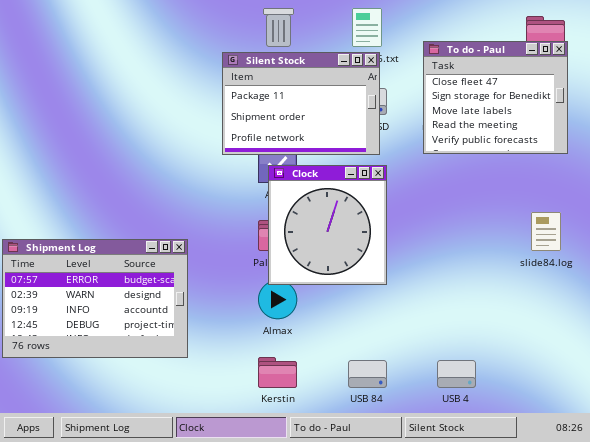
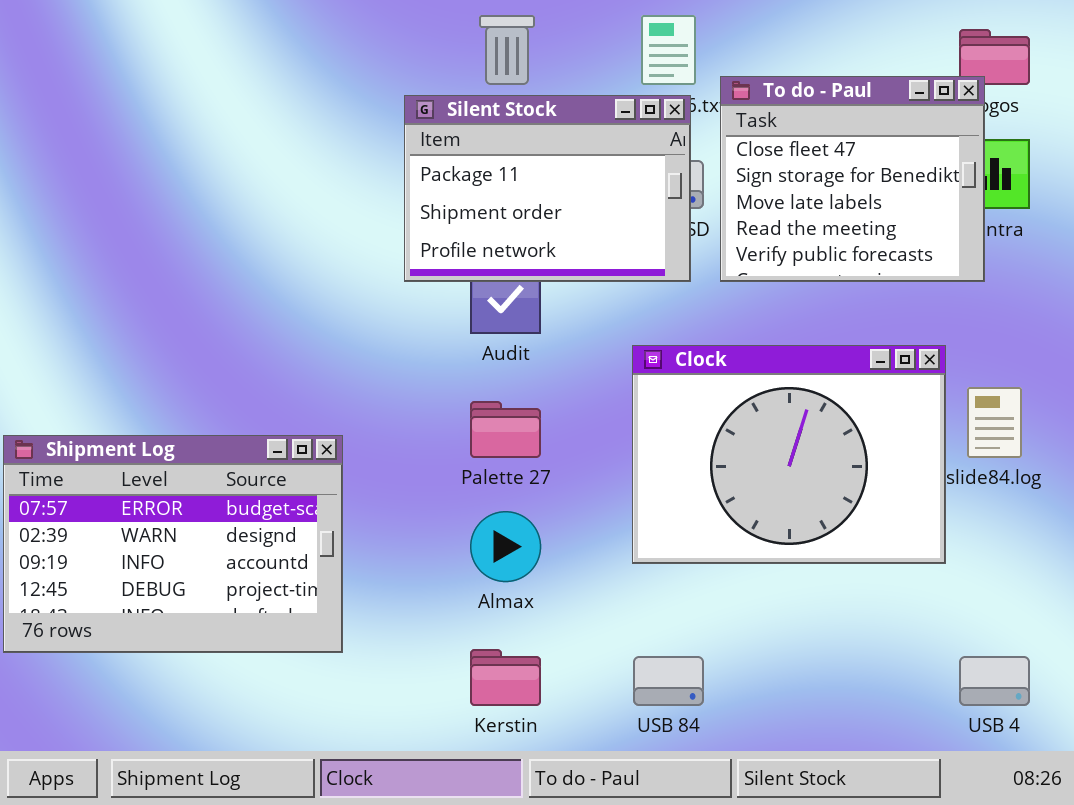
To do - Paul: [423,41,568,154] -> [720,76,985,282], moved
Clock: [268,165,387,285] -> [632,345,946,564], moved, resized
USB 4: [437,360,476,388] -> [959,656,1030,706], moved

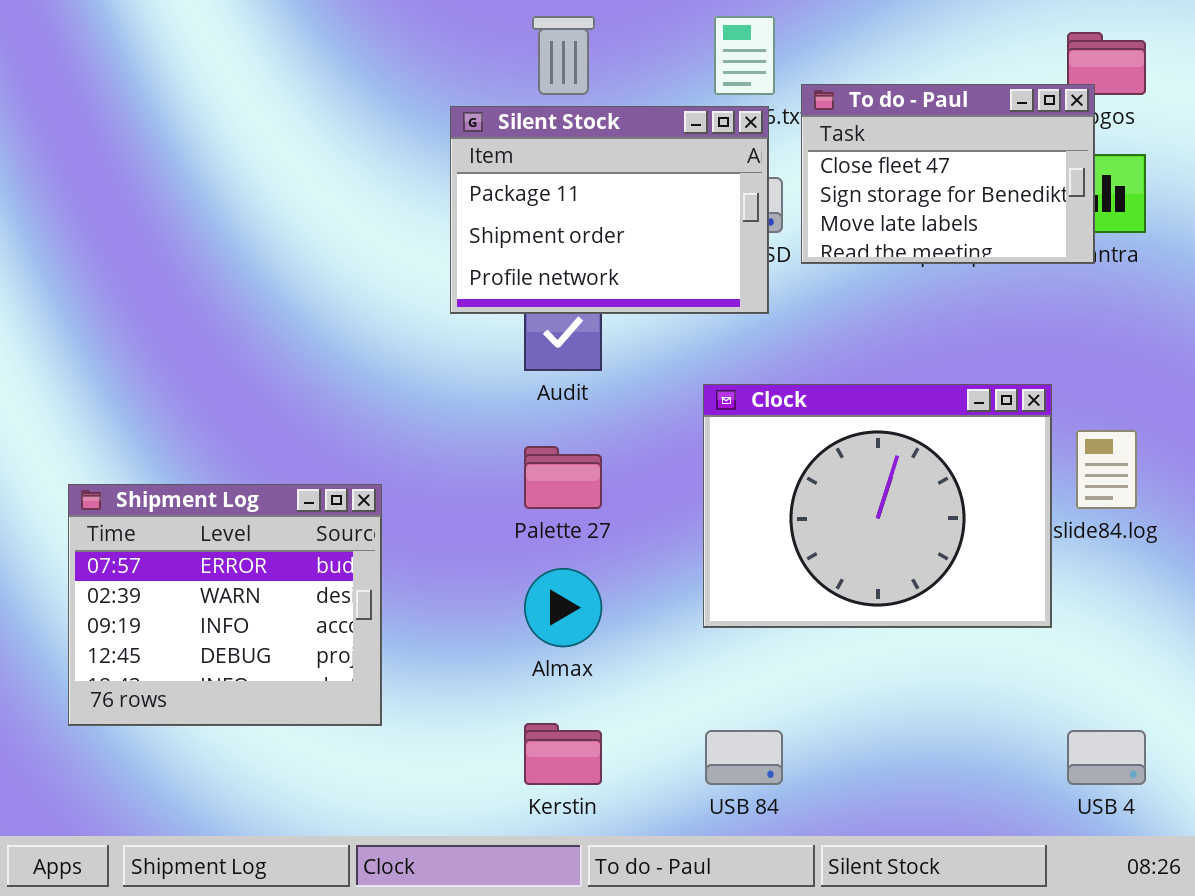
To do - Paul: [720,76,985,282] -> [801,84,1095,264], resized
Shipment Log: [3,435,343,653] -> [68,484,382,726], resized

